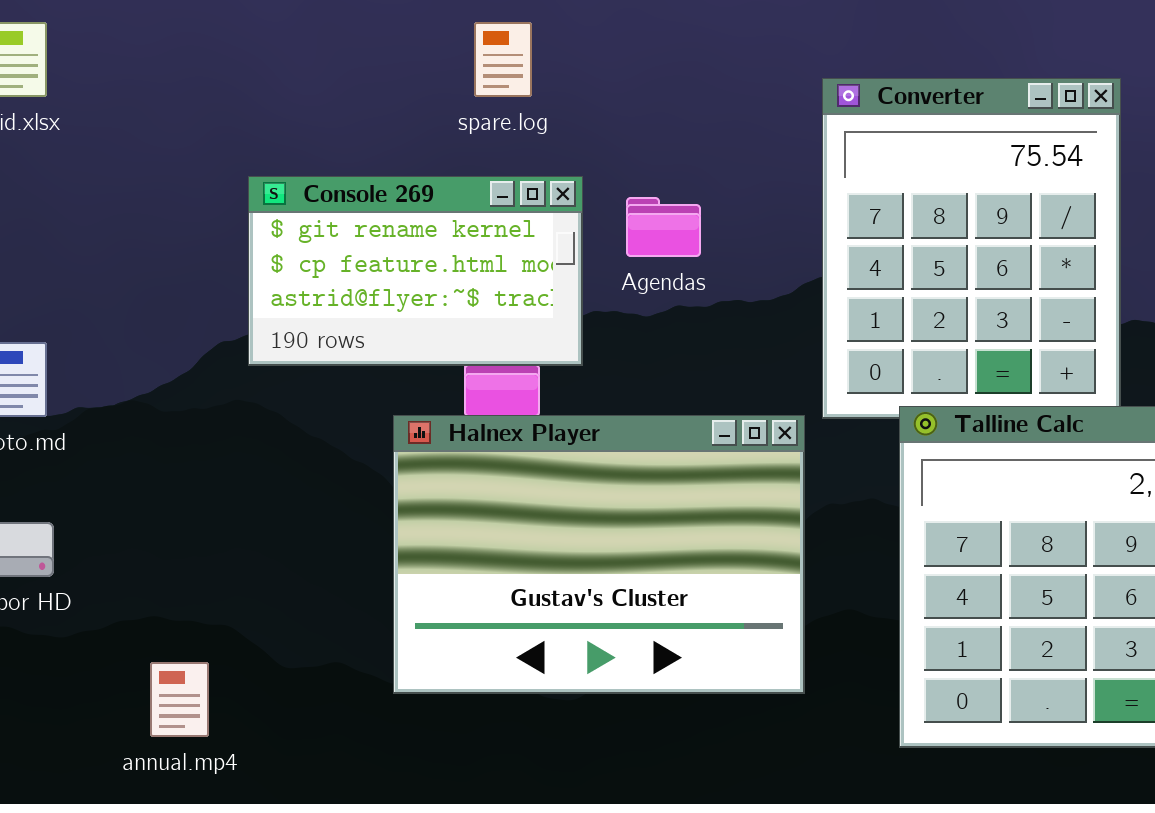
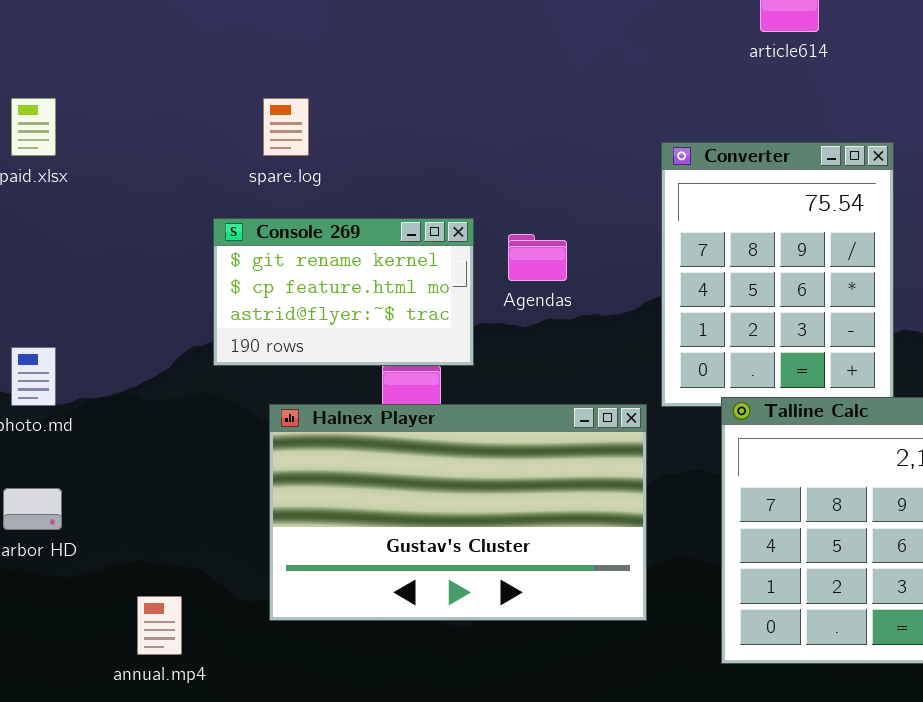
spare.log: [474,22,532,97] -> [263,98,309,156], moved
Halnex Player: [393,415,805,694] -> [269,404,647,621], resized

